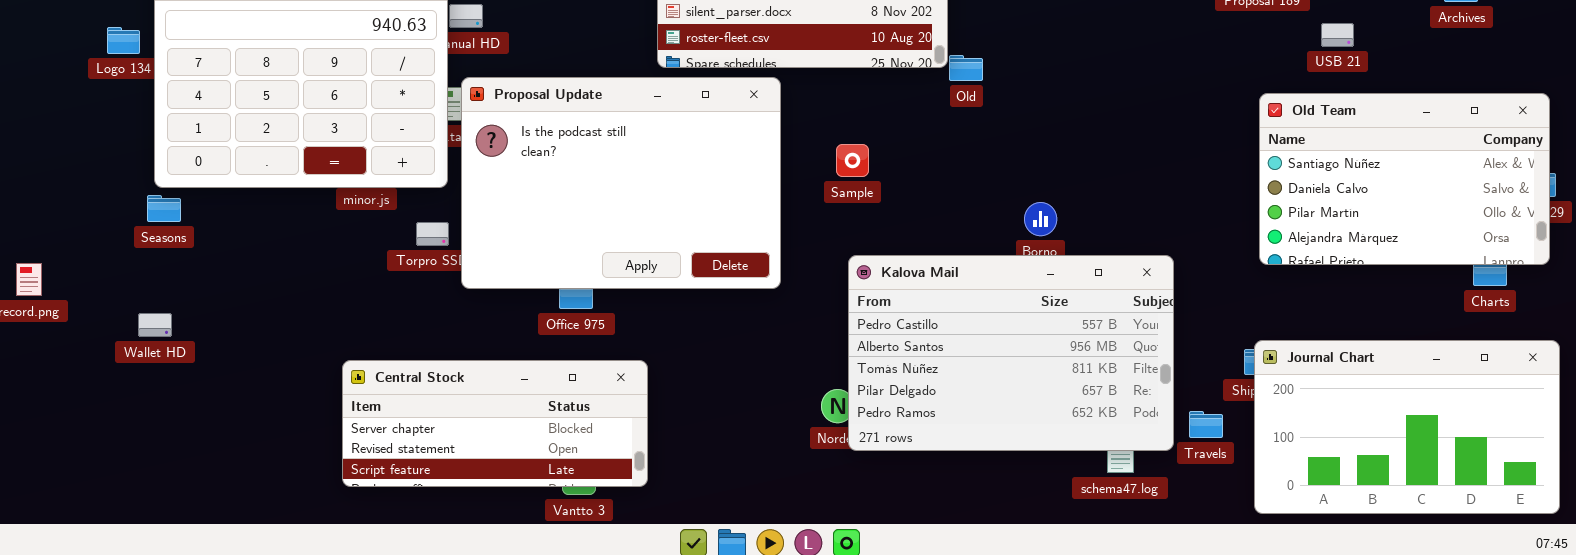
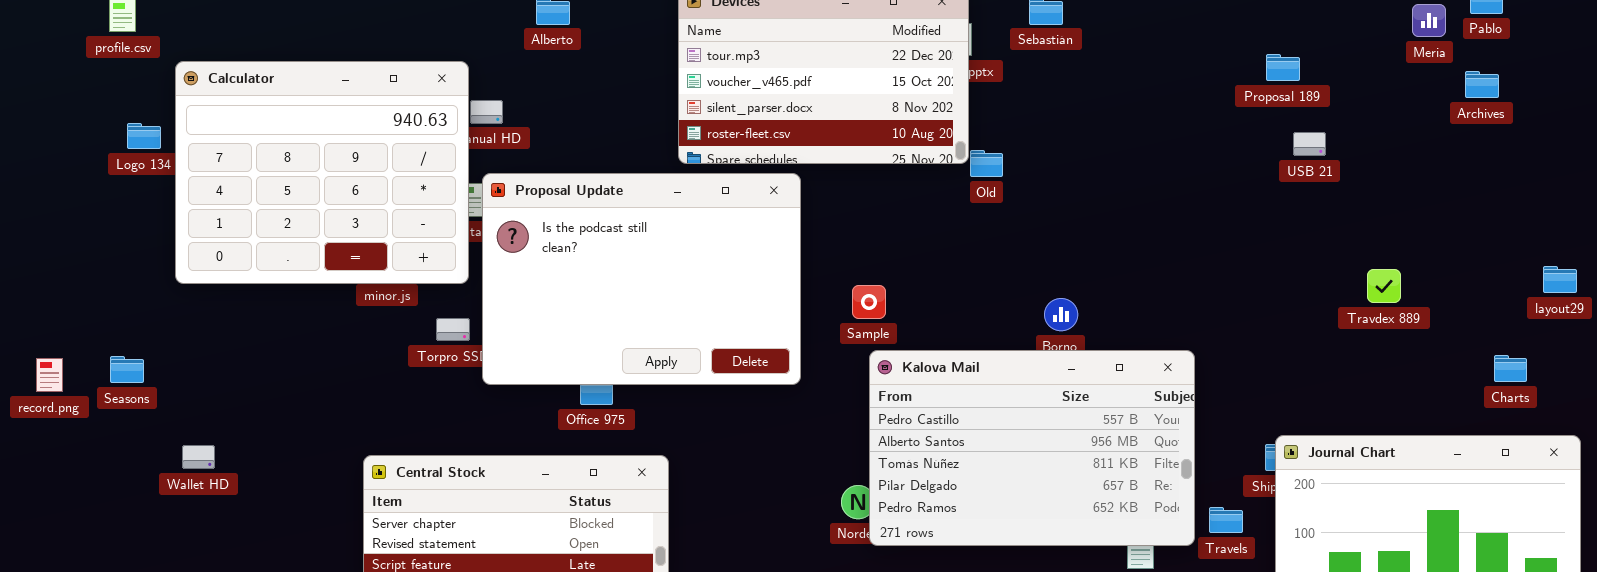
USB 21: [1321,23,1354,47] -> [1293,132,1326,156], moved
Old Team: [1259,93,1550,265] -> none, closed
Sample: [836,144,869,177] -> [852,285,886,319], moved
Seasons: [147,195,181,222] -> [110,356,144,383], moved
Wallet HD: [138,313,172,337] -> [182,445,215,469], moved

